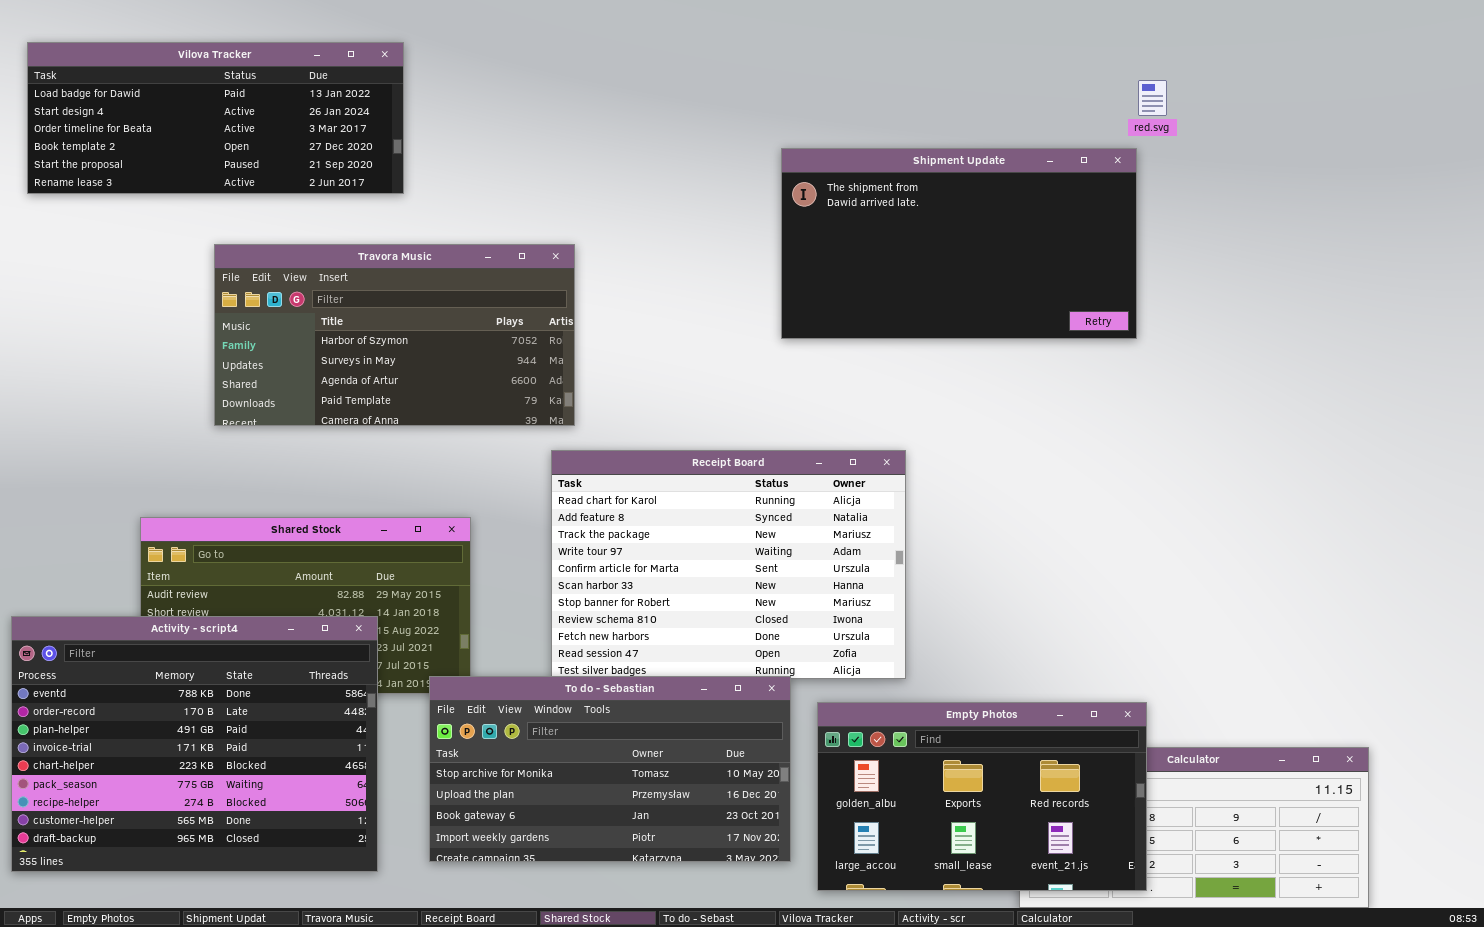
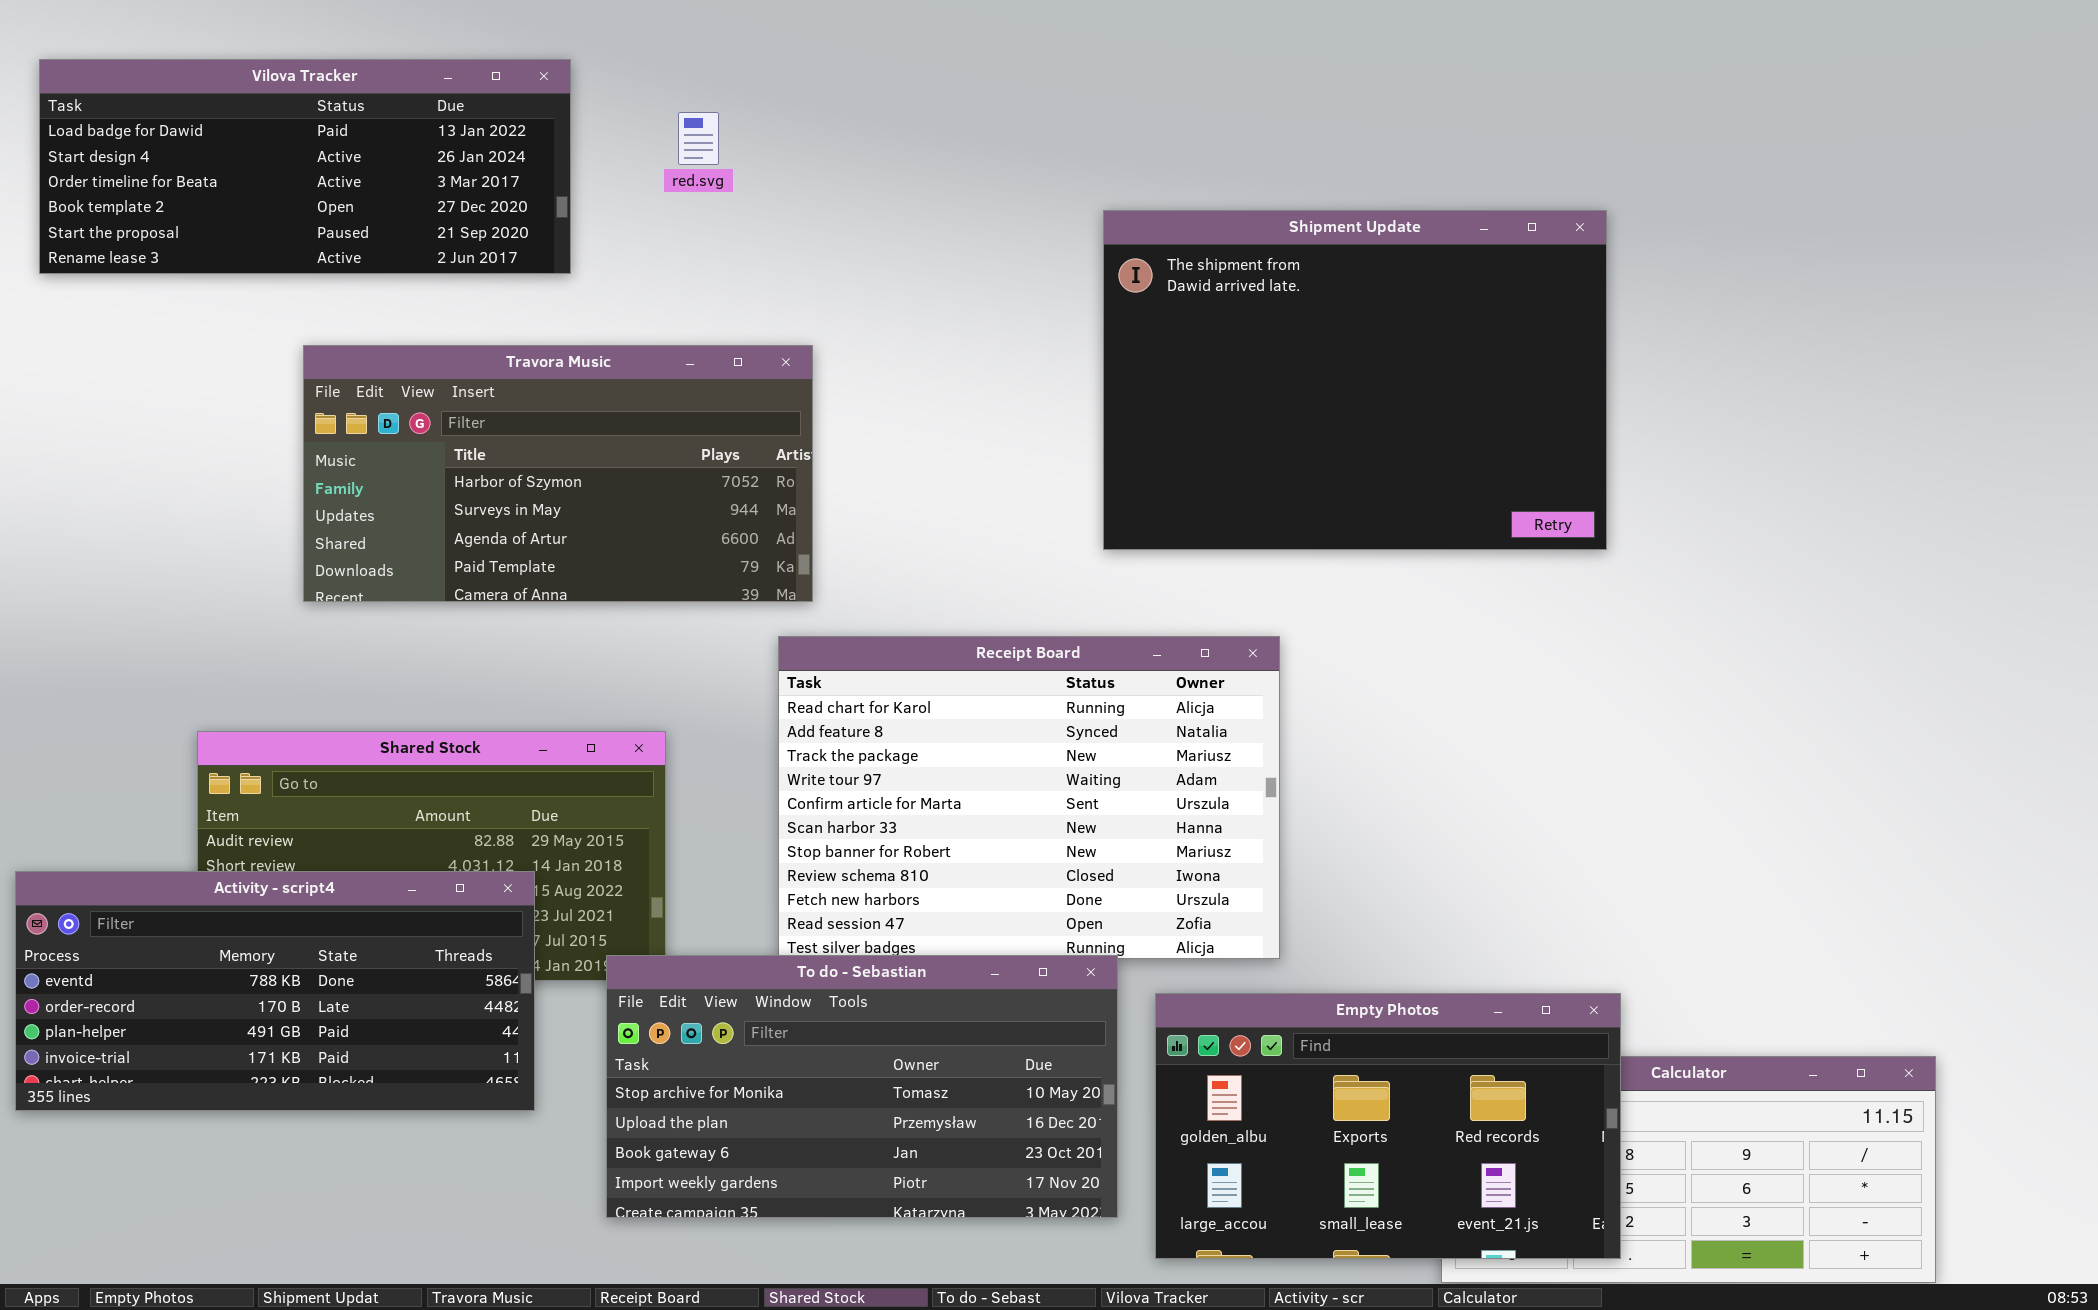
red.svg: [1138,80,1167,116] -> [678,112,719,165], moved
Shipment Update: [781,148,1137,339] -> [1103,210,1607,550], resized
Activity - script4: [11,616,378,872] -> [15,871,535,1111], resized

